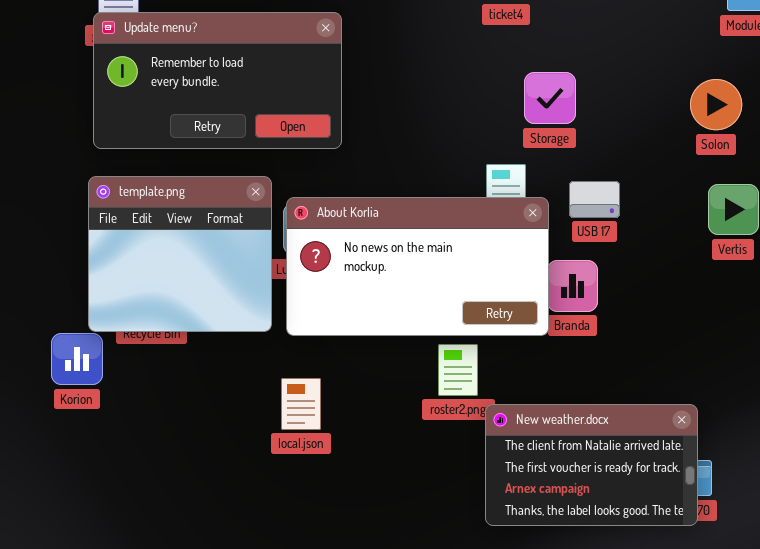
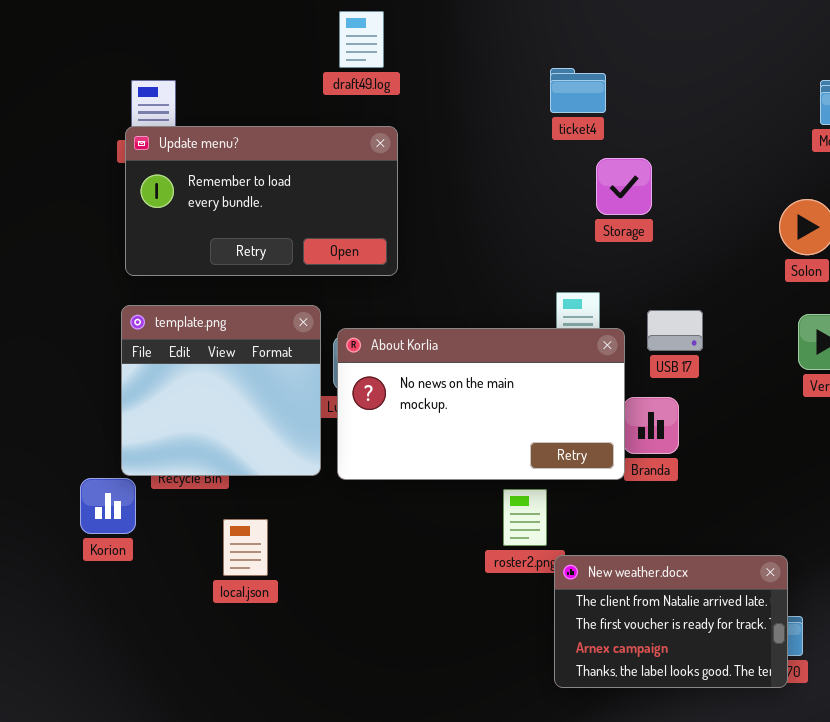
Storage: [524,72,576,124] -> [596,158,652,215], moved
local.json: [281,378,321,430] -> [223,519,268,576], moved

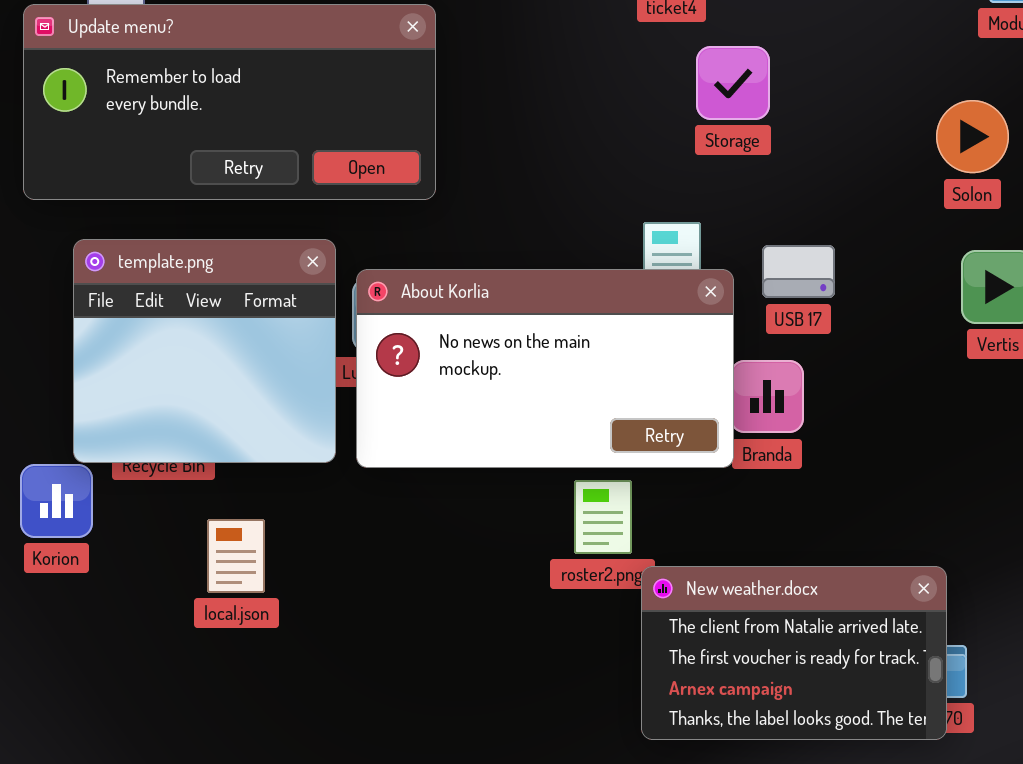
Update menu?: [125,126,398,276] -> [23,4,436,200], resized

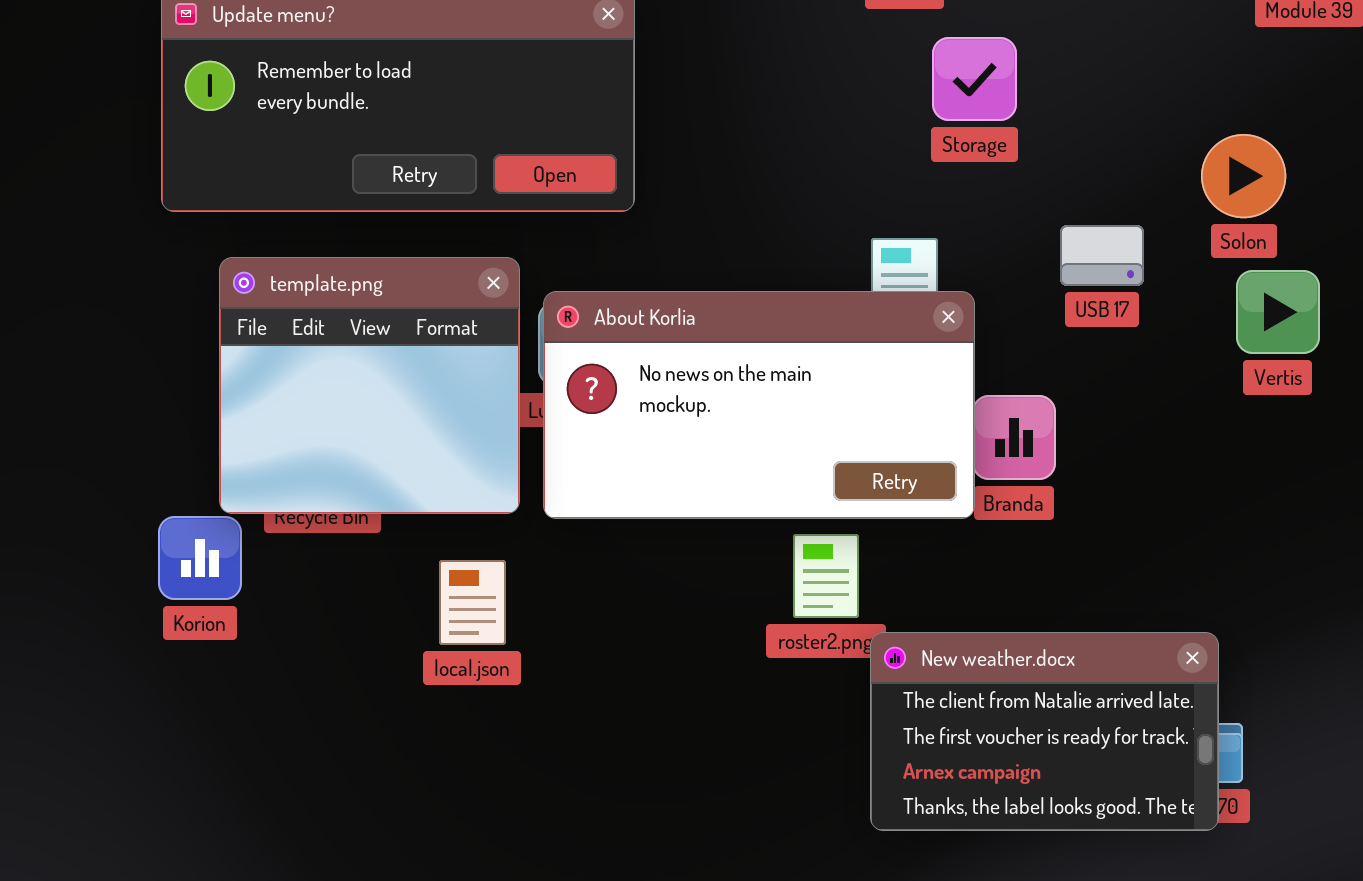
Solon: [936,100,1009,173] -> [1201,134,1286,218], moved
USB 17: [762,245,835,298] -> [1060,225,1144,286], moved
local.json: [207,519,265,593] -> [439,560,506,645], moved

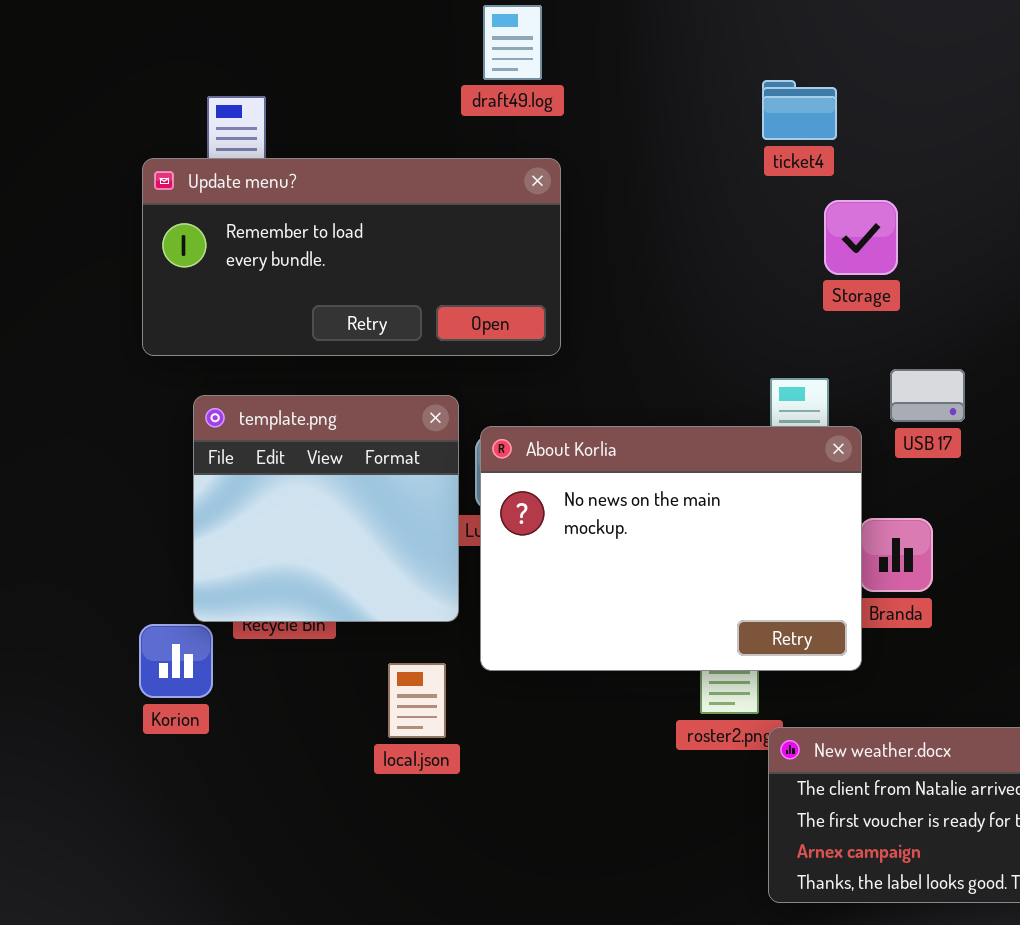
USB 17: [1060,225,1144,286] -> [890,369,965,422], moved
About Korlia: [543,291,975,519] -> [480,426,862,671], resized

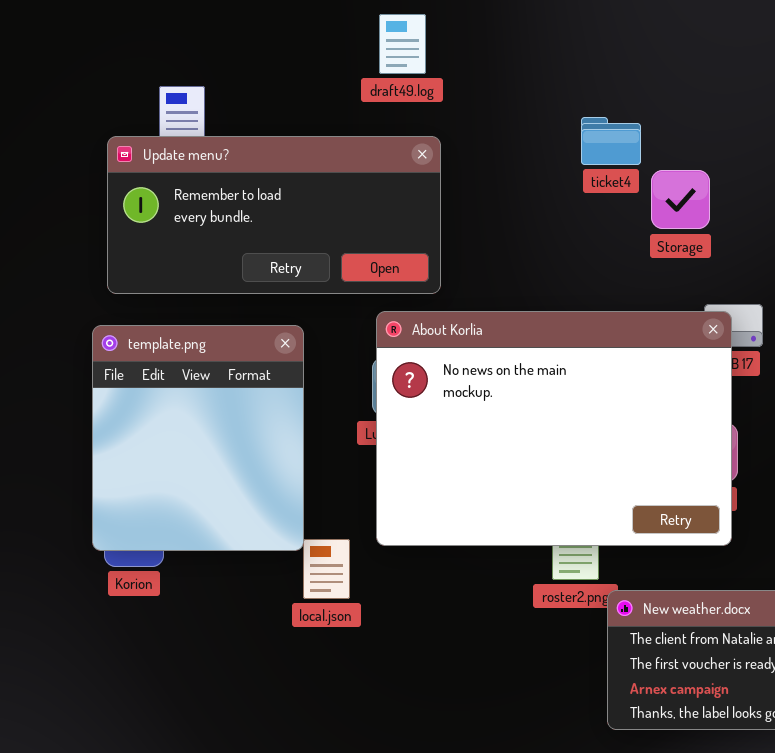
ticket4: [762,80,837,140] -> [581,117,641,165], moved
template.png: [193,395,459,622] -> [92,325,304,551], moved, resized
About Korlia: [480,426,862,671] -> [376,311,732,546], resized

